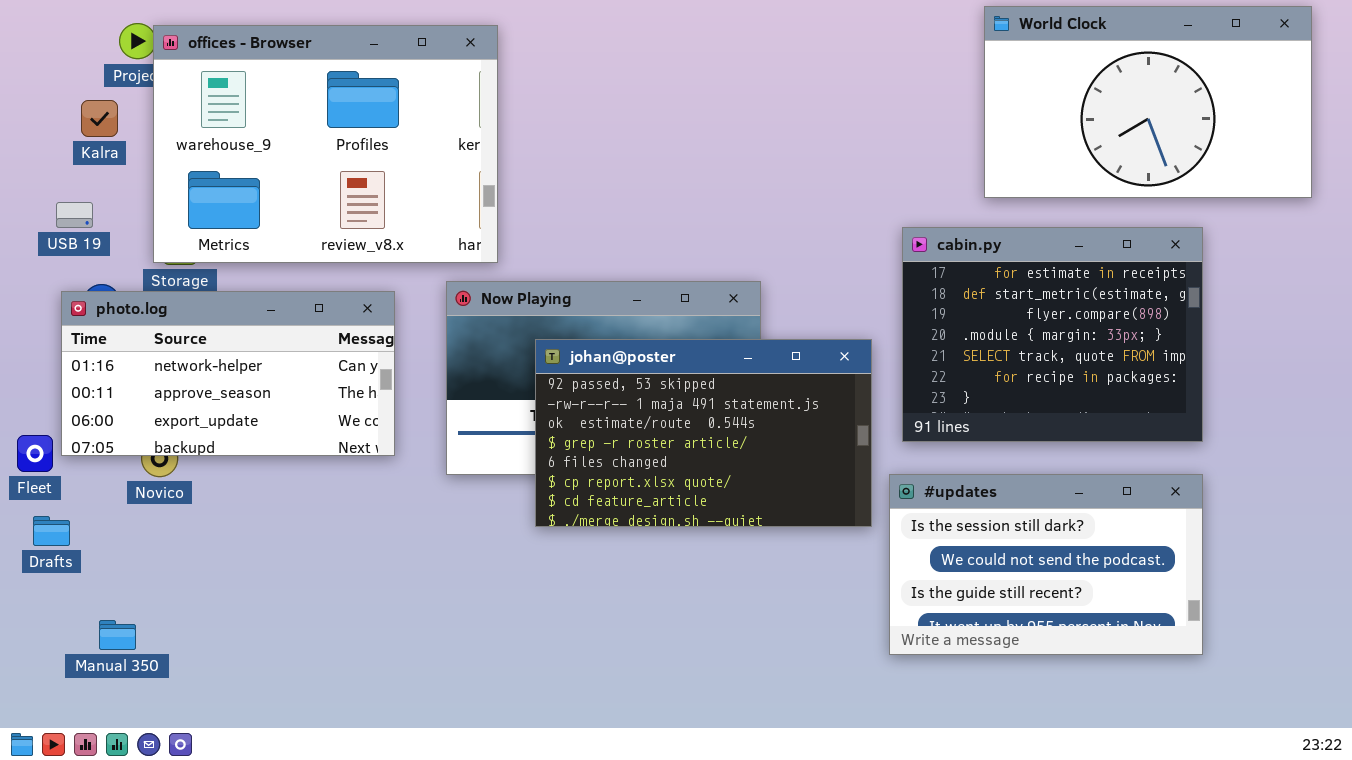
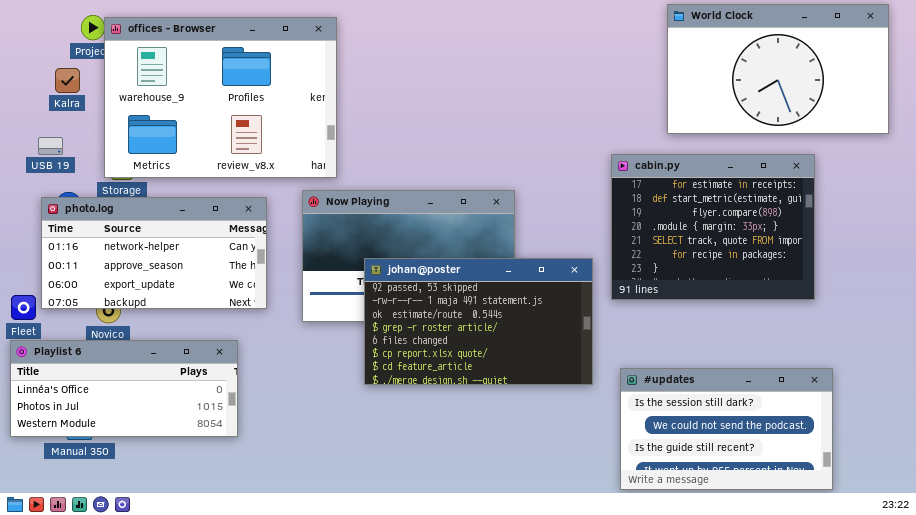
johan@poster: [535,339,872,527] -> [364,258,593,385], moved
#updates: [889,474,1203,655] -> [620,368,833,490], moved
Playlist 6: none -> [10,340,238,437], opened

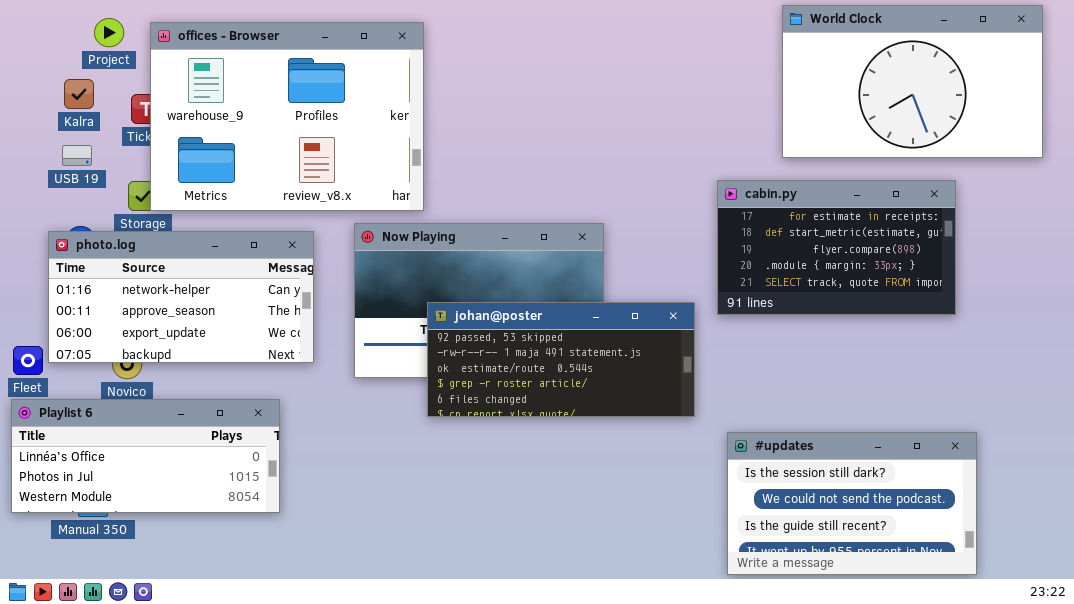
offices - Browser: [104,17,337,178] -> [150,22,424,211], moved
USB 19: [38,137,63,155] -> [62,145,92,166], moved
cabin.py: [611,154,815,300] -> [717,180,956,315], resized
johan@poster: [364,258,593,385] -> [427,302,695,417], resized

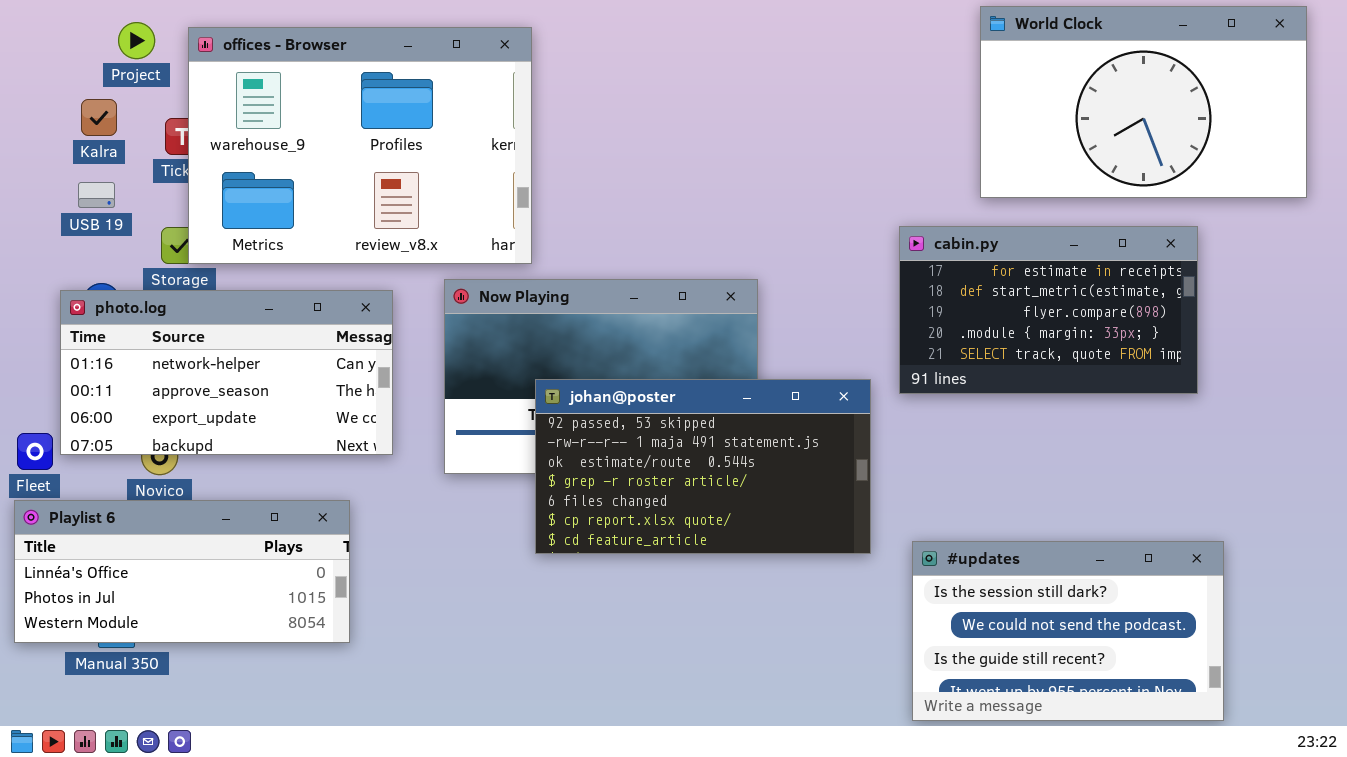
johan@poster: [427,302,695,417] -> [535,379,871,554], resized

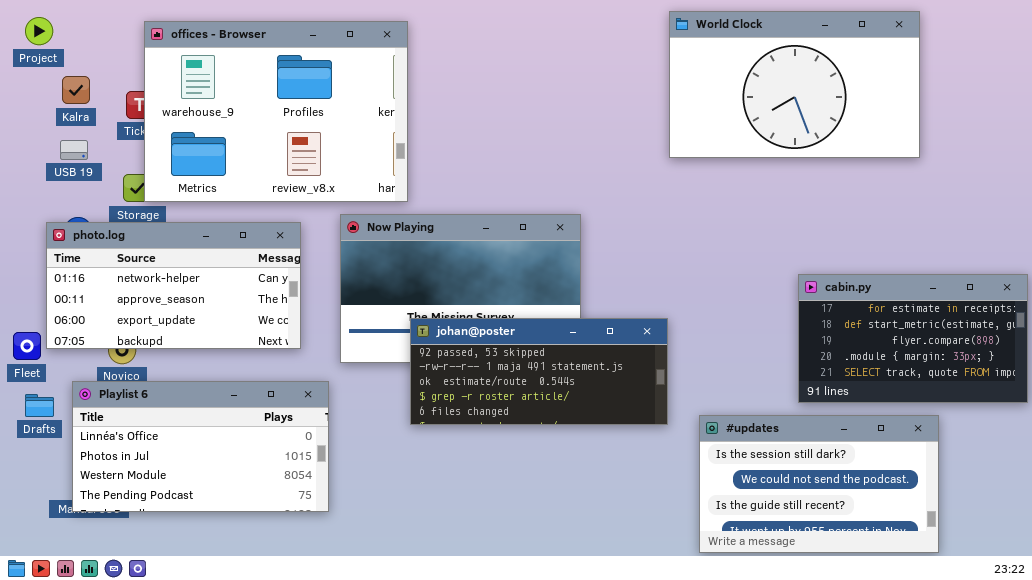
World Clock: [980,6,1307,198] -> [669,11,920,158], moved
Project: [118,22,155,59] -> [25,17,53,45], moved
cabin.py: [899,226,1198,394] -> [798,274,1028,403], moved
johan@poster: [535,379,871,554] -> [410,318,668,425], resized
Playlist 6: [14,500,350,643] -> [72,381,329,512], moved, resized

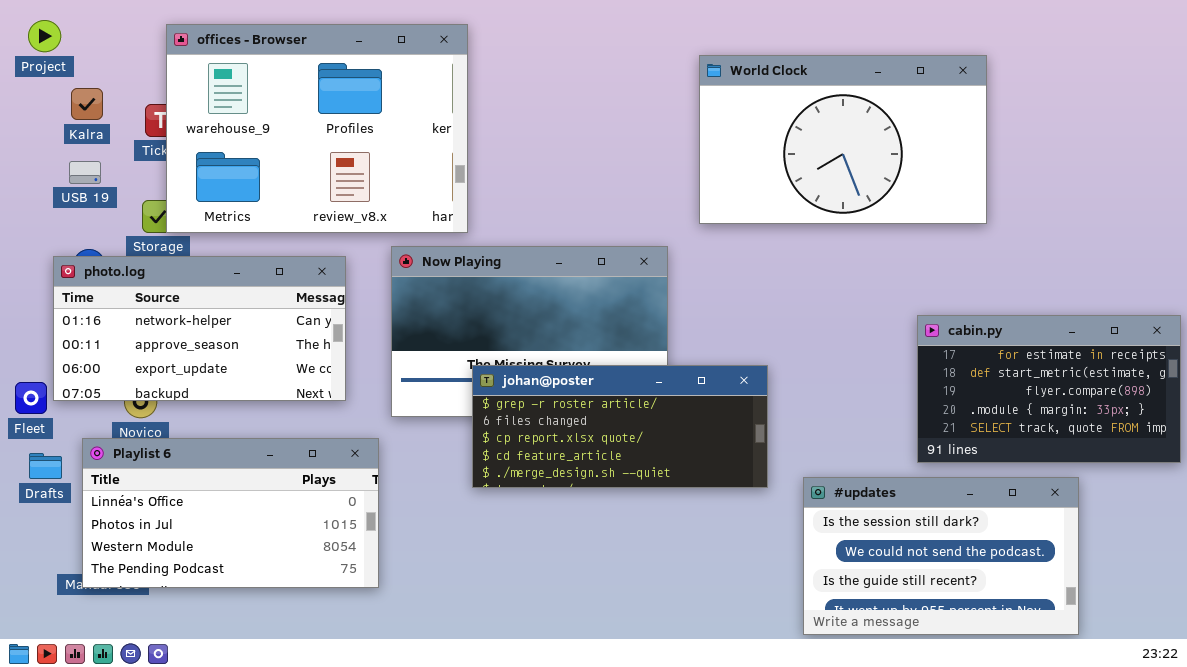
World Clock: [669,11,920,158] -> [699,55,987,224], moved
johan@poster: [410,318,668,425] -> [472,365,768,488], scrolled down 3 rows

